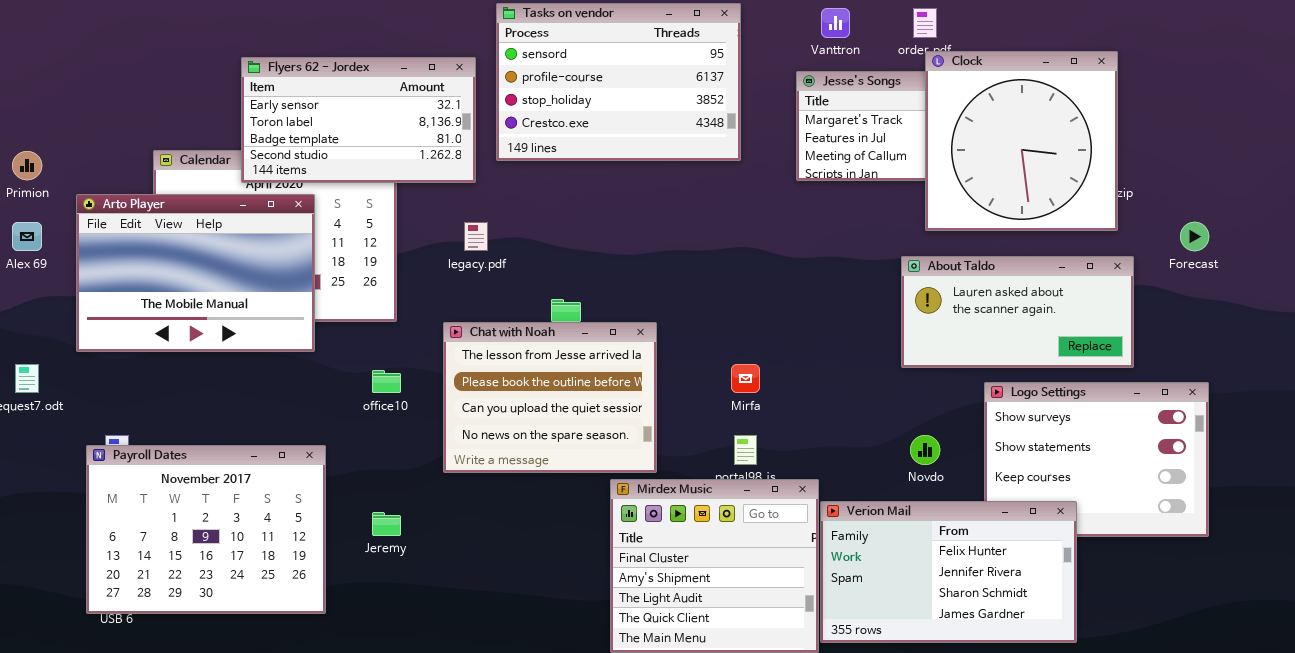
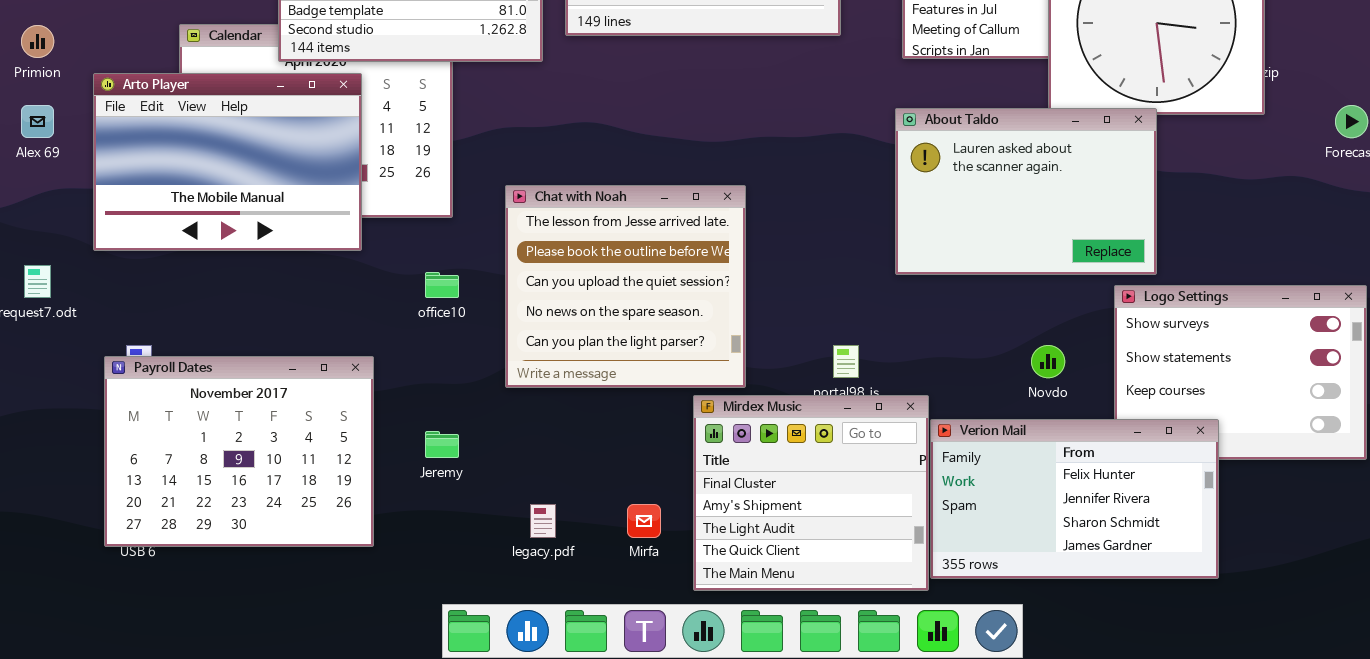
legacy.pdf: [464,222,488,251] -> [530,504,556,538], moved
About Taldo: [901,256,1134,368] -> [895,108,1157,275], moved, resized
Chat with Noah: [443,322,657,473] -> [505,185,746,388], resized
Mirfa: [731,364,760,393] -> [627,504,661,538], moved

